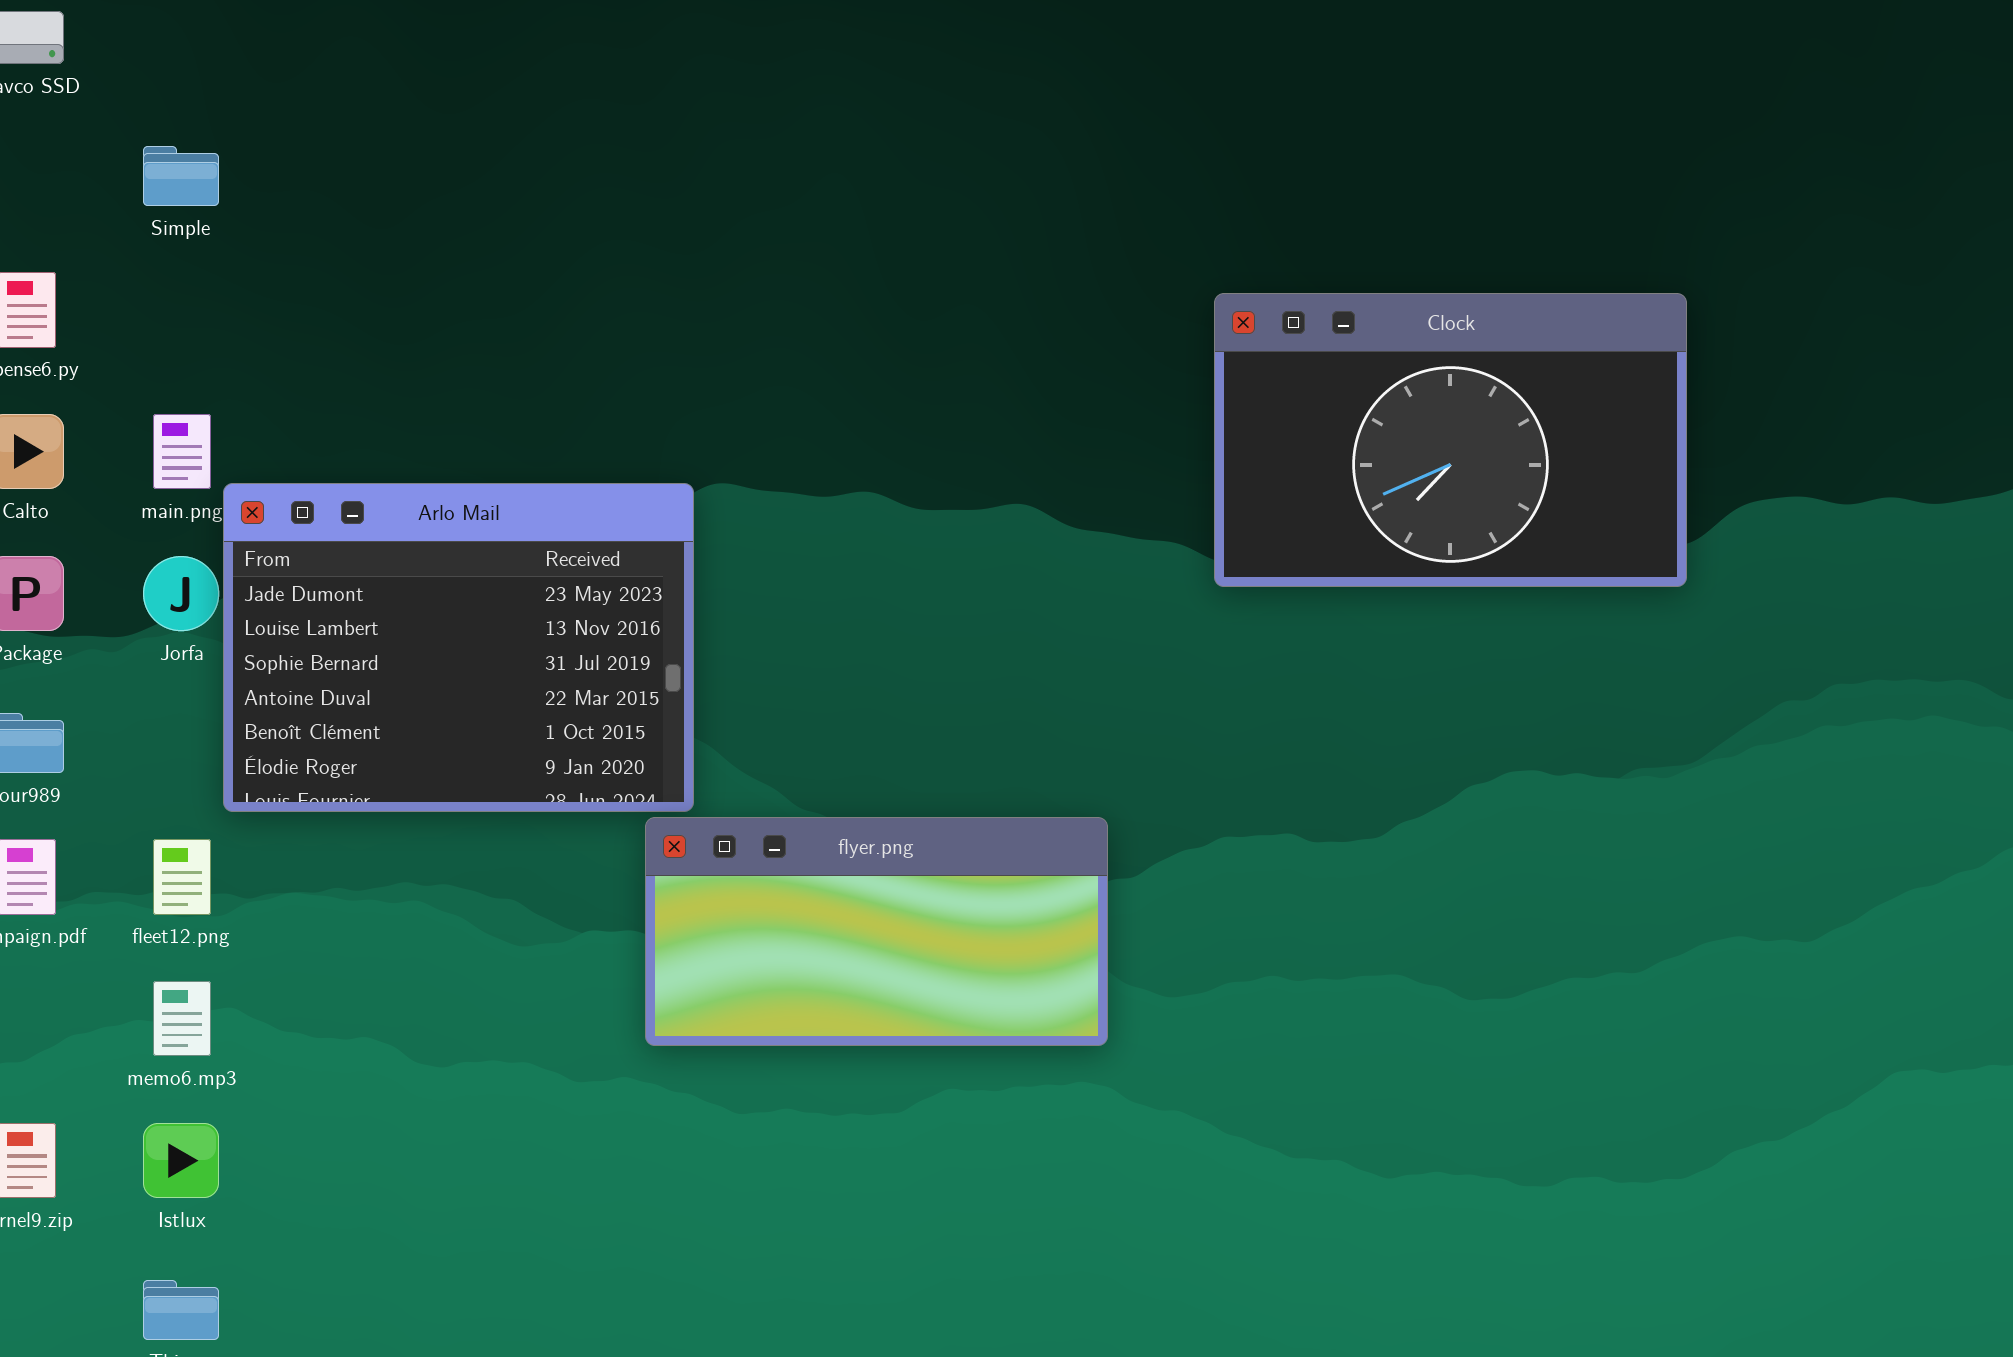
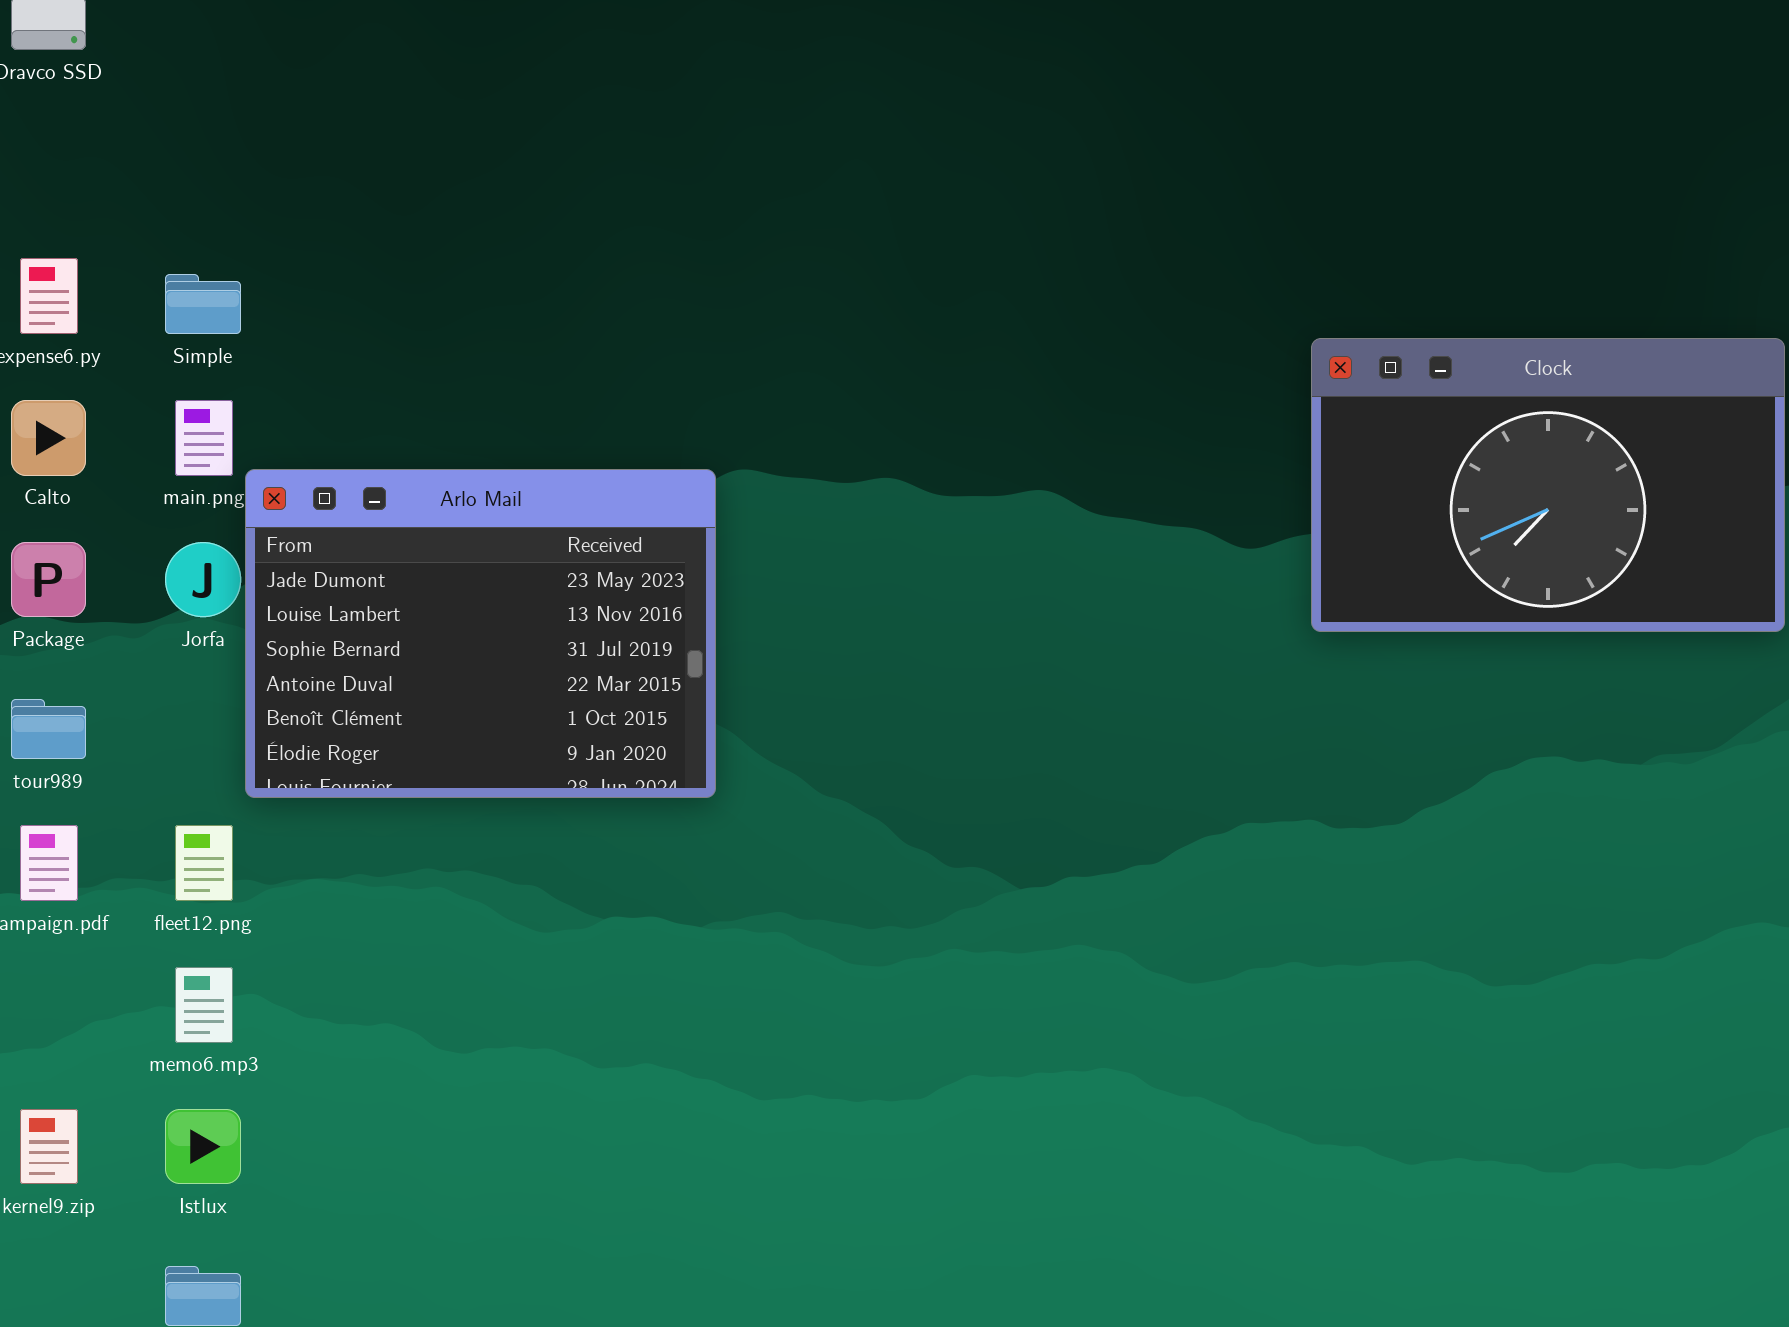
Simple: [143,146,219,206] -> [165,274,241,334], moved
Clock: [1214,293,1687,587] -> [1311,338,1785,632], moved
flyer.png: [645,817,1108,1046] -> none, closed

